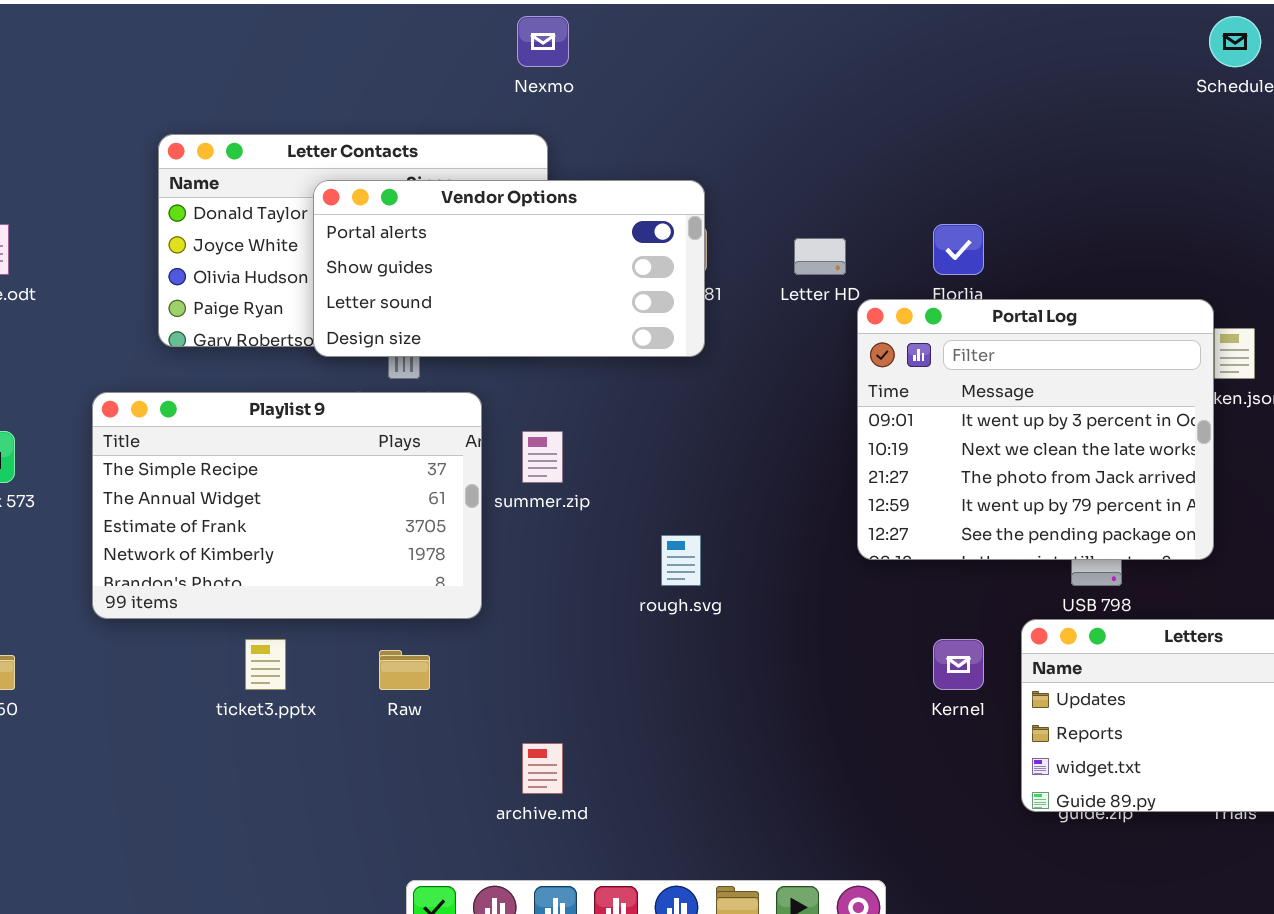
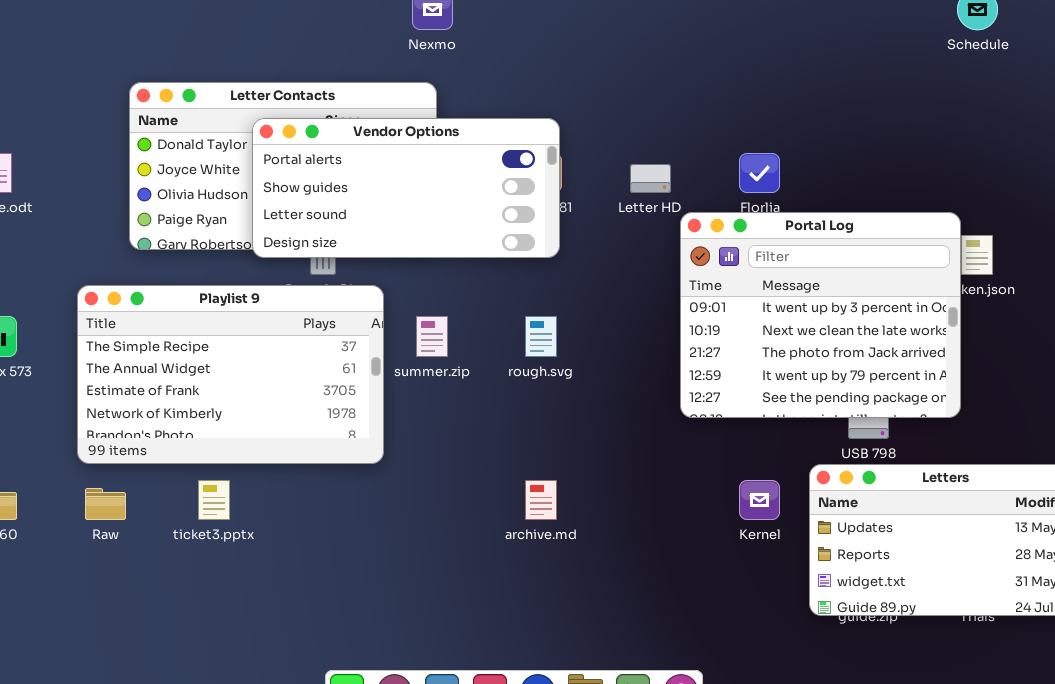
rough.svg: [661,535,701,586] -> [525,316,557,357], moved
Raw: [379,650,430,690] -> [85,488,126,520], moved
archive.md: [522,743,563,794] -> [525,480,557,520], moved

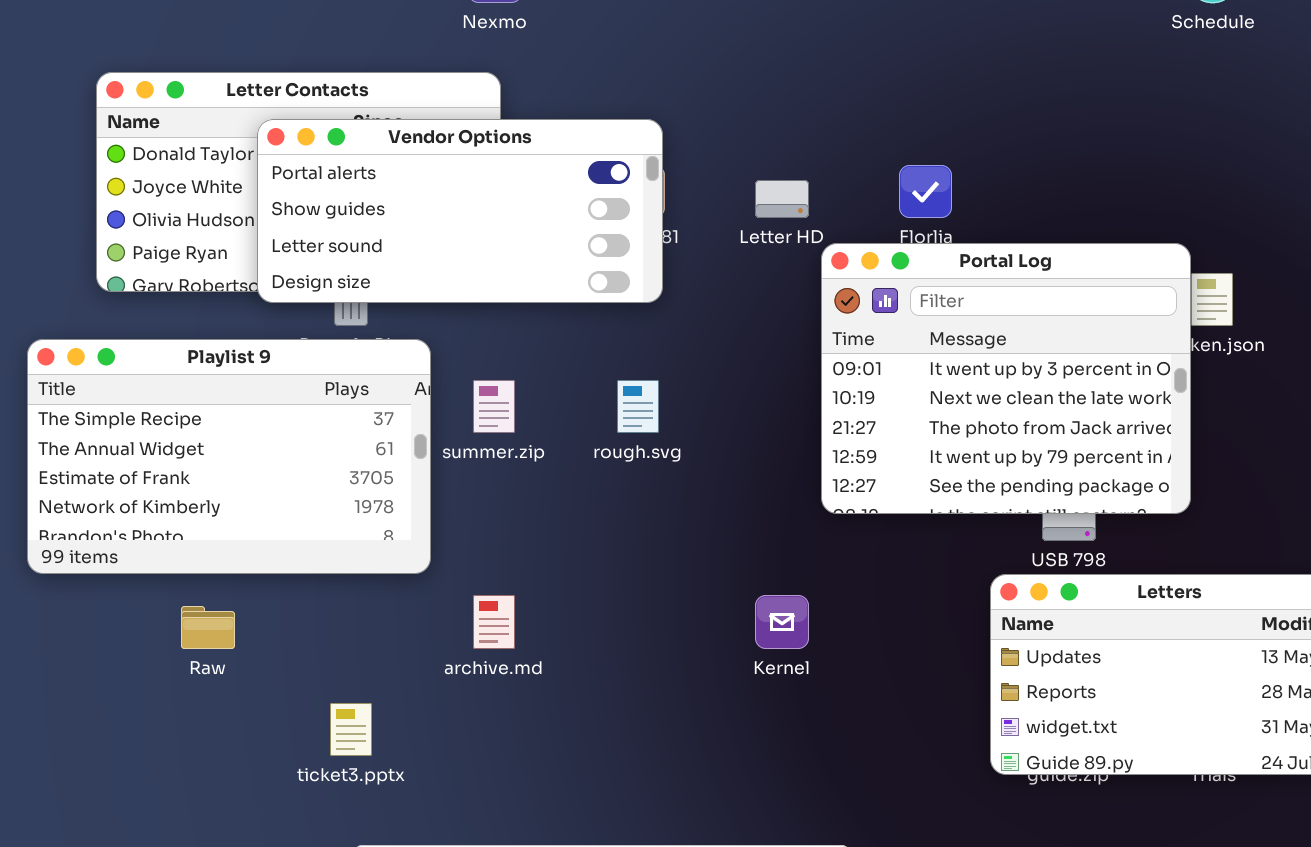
ticket3.pptx: [198,480,230,520] -> [330,703,372,756], moved
archive.md: [525,480,557,520] -> [473,595,515,649], moved
Kernel: [739,480,780,520] -> [755,595,809,649], moved
Raw: [85,488,126,520] -> [181,606,235,649], moved

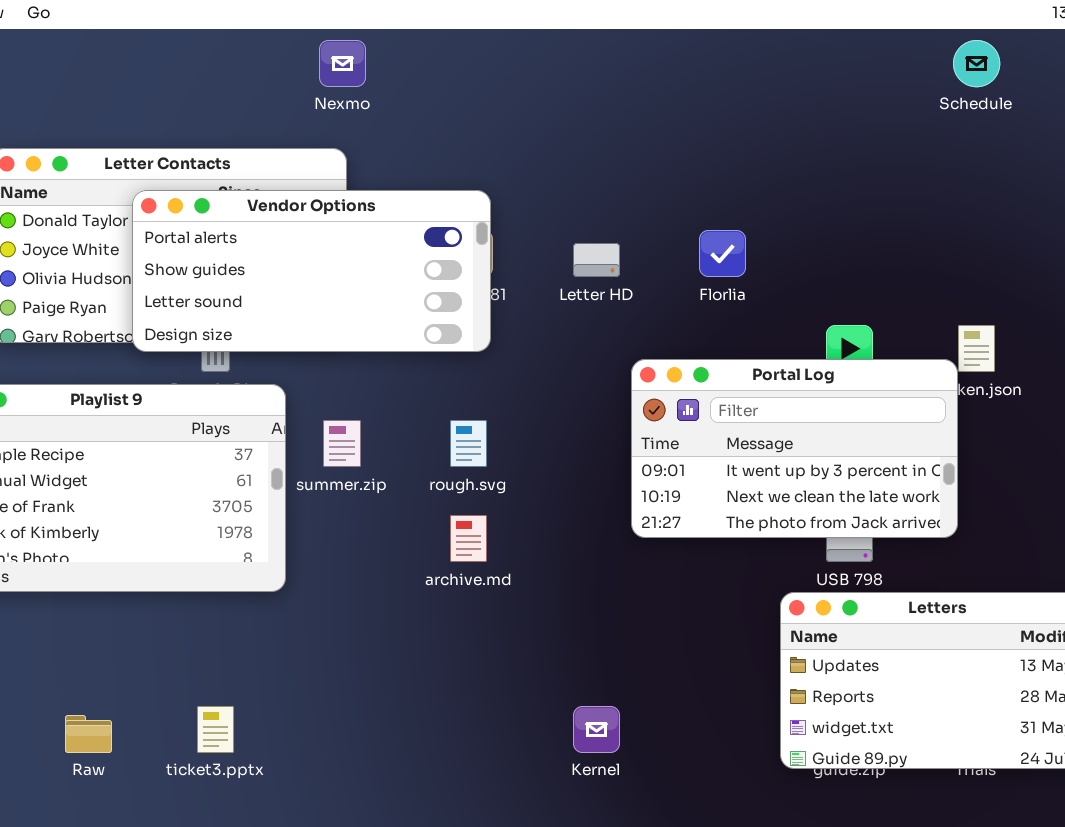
Portal Log: [821,243,1191,514] -> [631,359,958,538], resized
archive.md: [473,595,515,649] -> [450,515,487,562], moved
Kernel: [755,595,809,649] -> [573,706,620,753], moved
Raw: [181,606,235,649] -> [65,715,112,753], moved

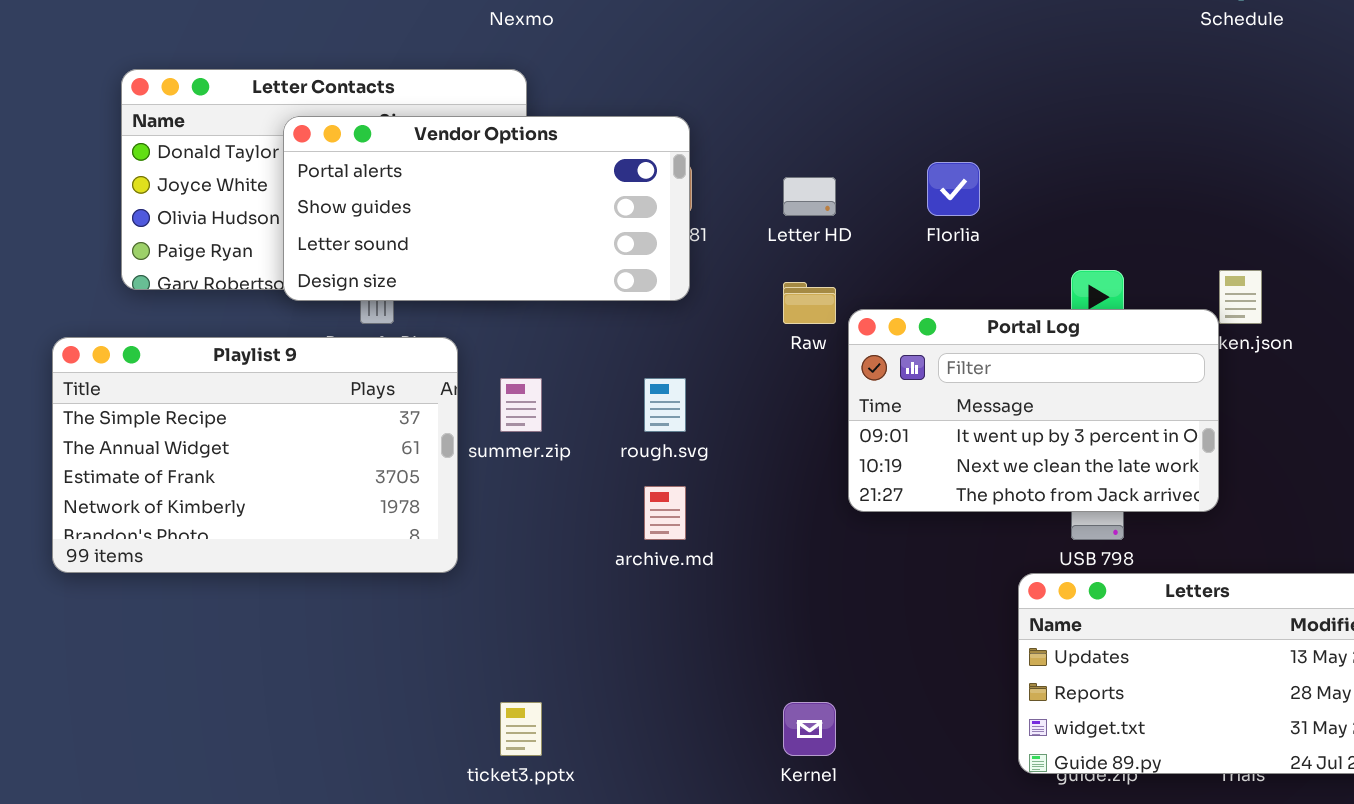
ticket3.pptx: [197,706,234,753] -> [500,702,542,756], moved
Raw: [65,715,112,753] -> [783,282,836,324], moved

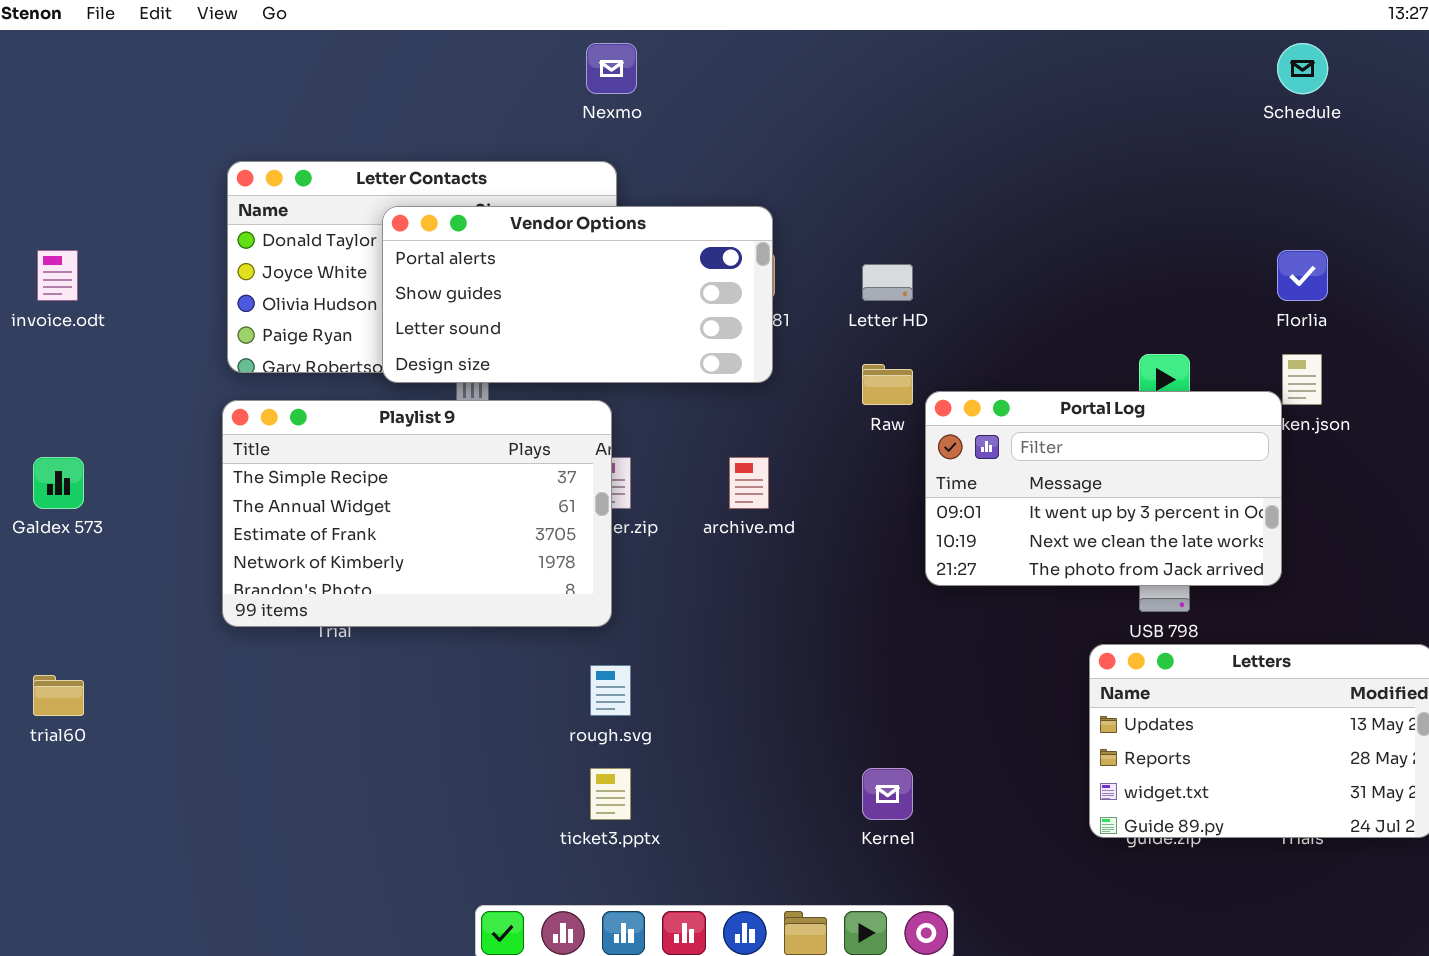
Florlia: [927,162,980,216] -> [1277,250,1328,301], moved
Playlist 9: [52,337,458,573] -> [222,400,612,627], moved
rough.svg: [644,378,686,432] -> [590,665,631,716], moved
archive.md: [644,486,686,540] -> [729,457,769,509], moved

